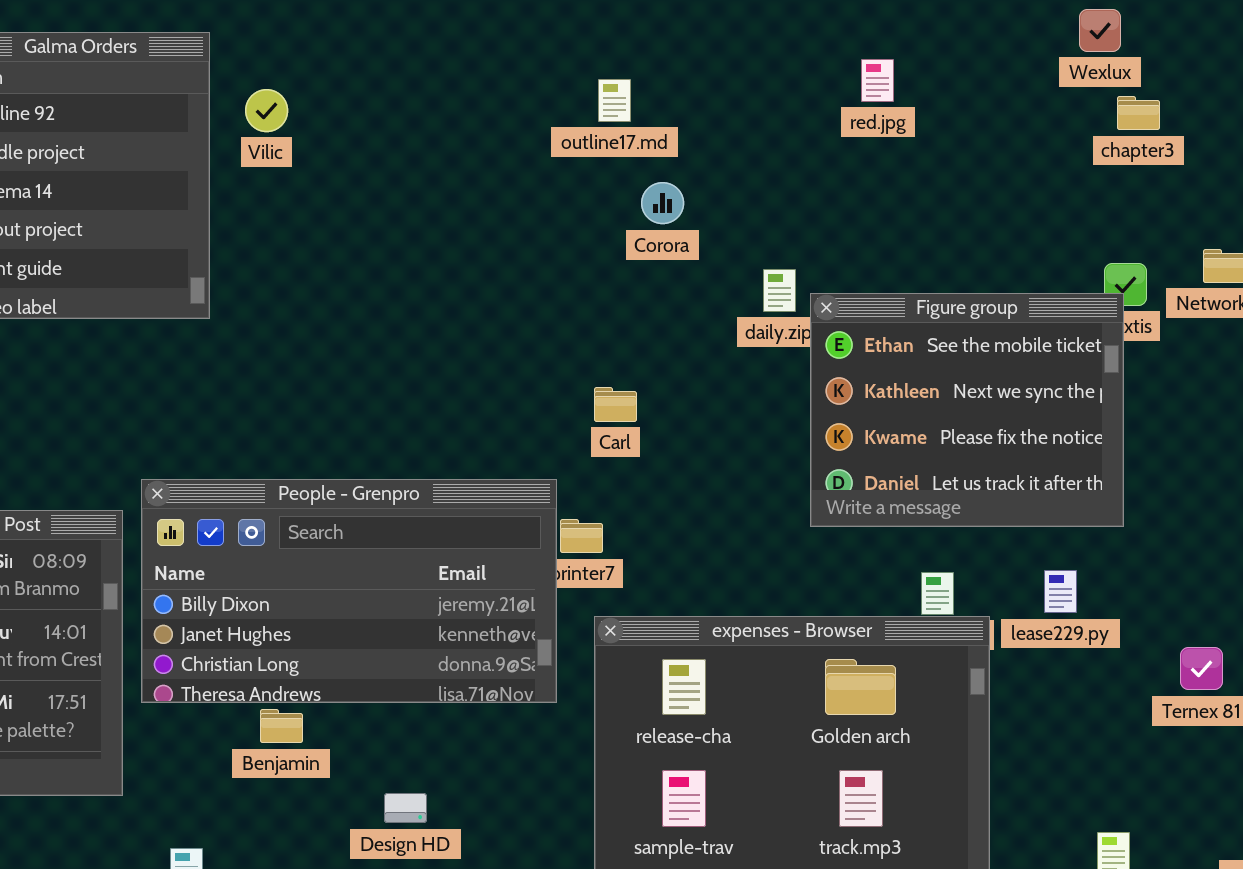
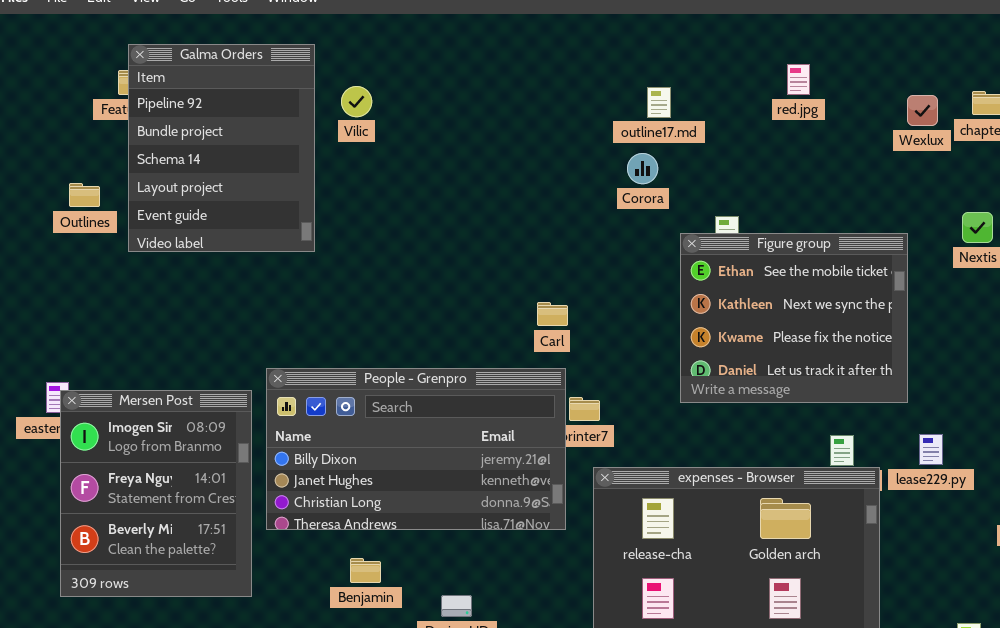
Wexlux: [1079,9,1121,52] -> [907,95,938,126], moved
outline17.md: [598,79,631,122] -> [647,87,671,118], moved
Figure group: [810,293,1124,527] -> [680,233,908,403], moved
Carl: [594,387,637,422] -> [537,302,568,326], moved
Benjamin: [260,709,303,743] -> [350,558,381,583], moved

